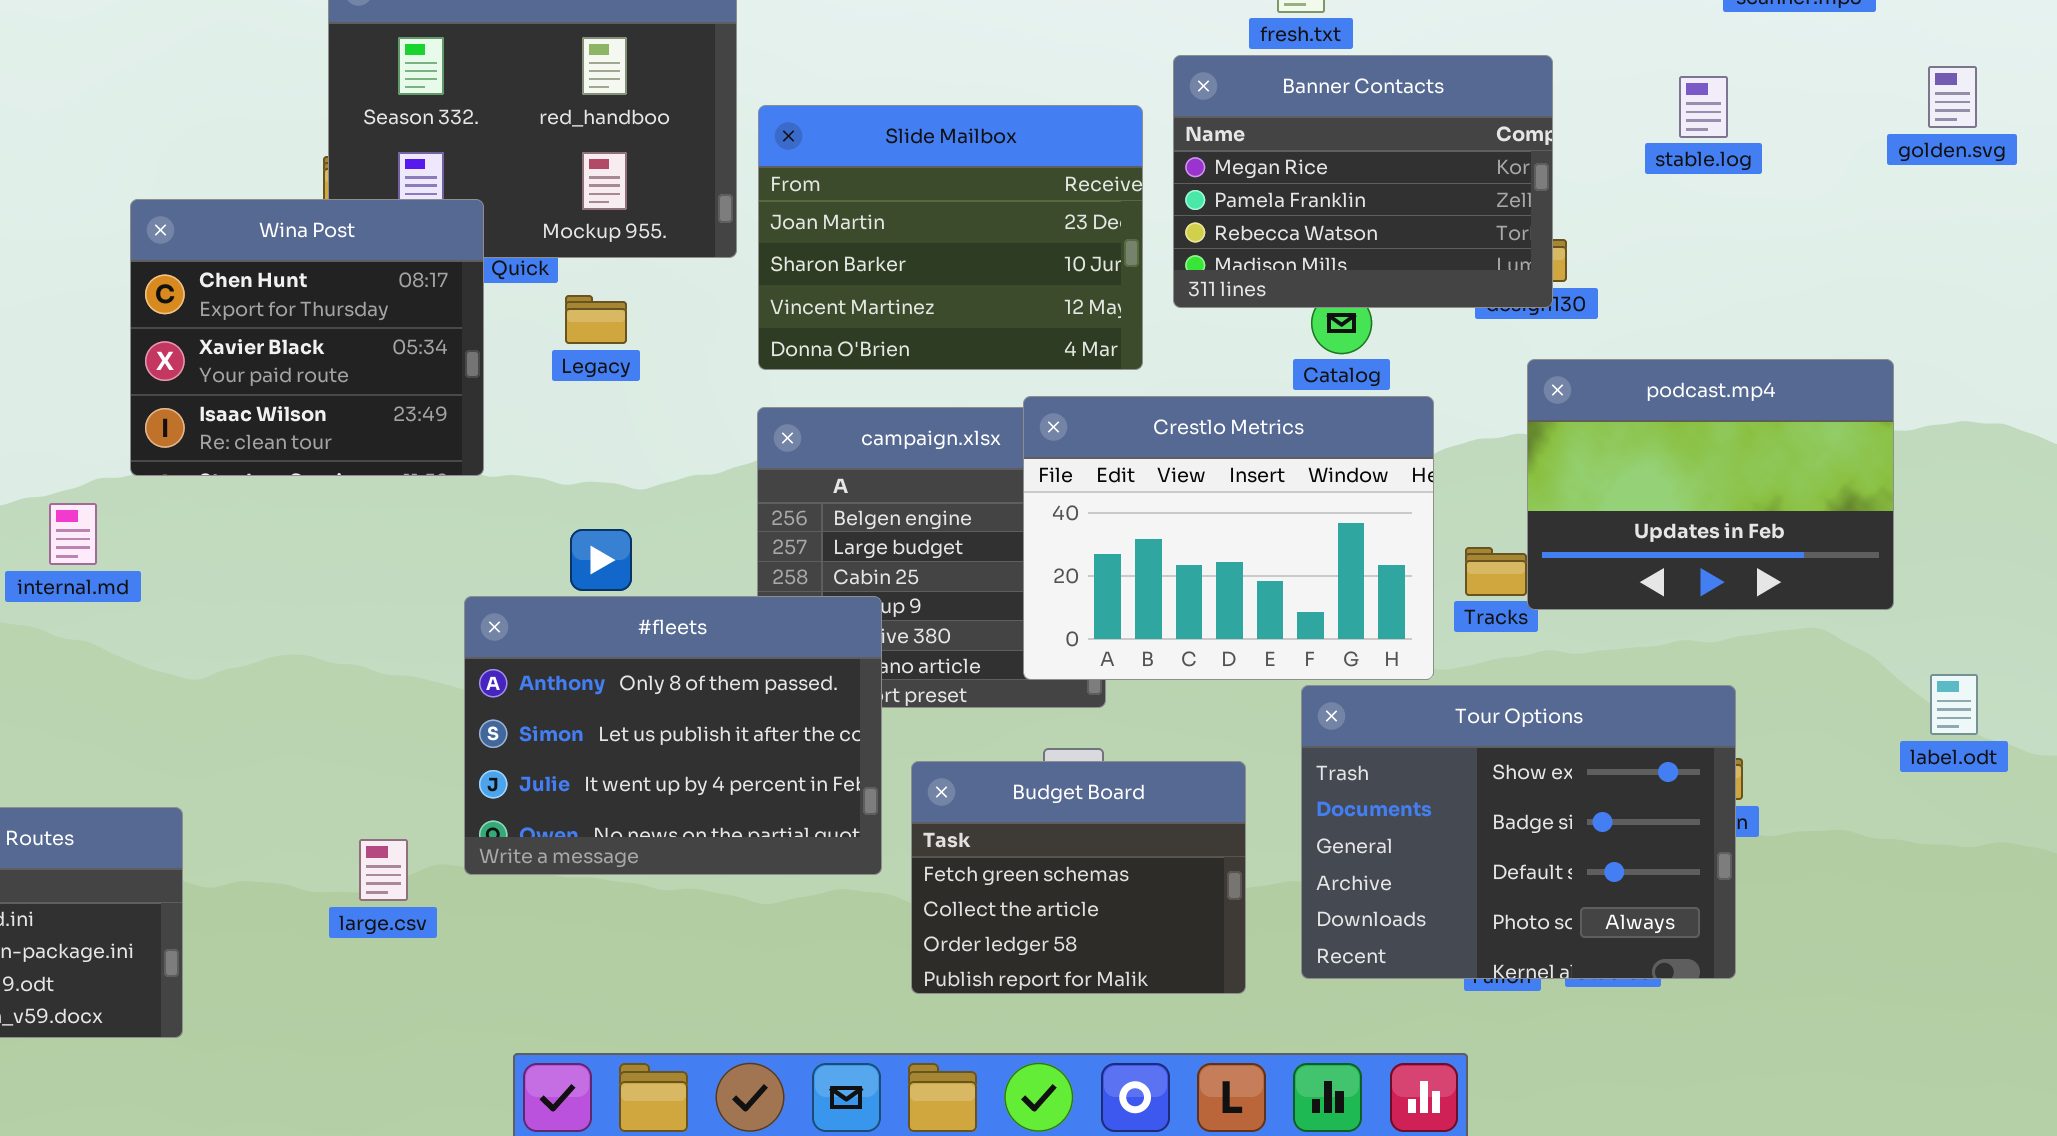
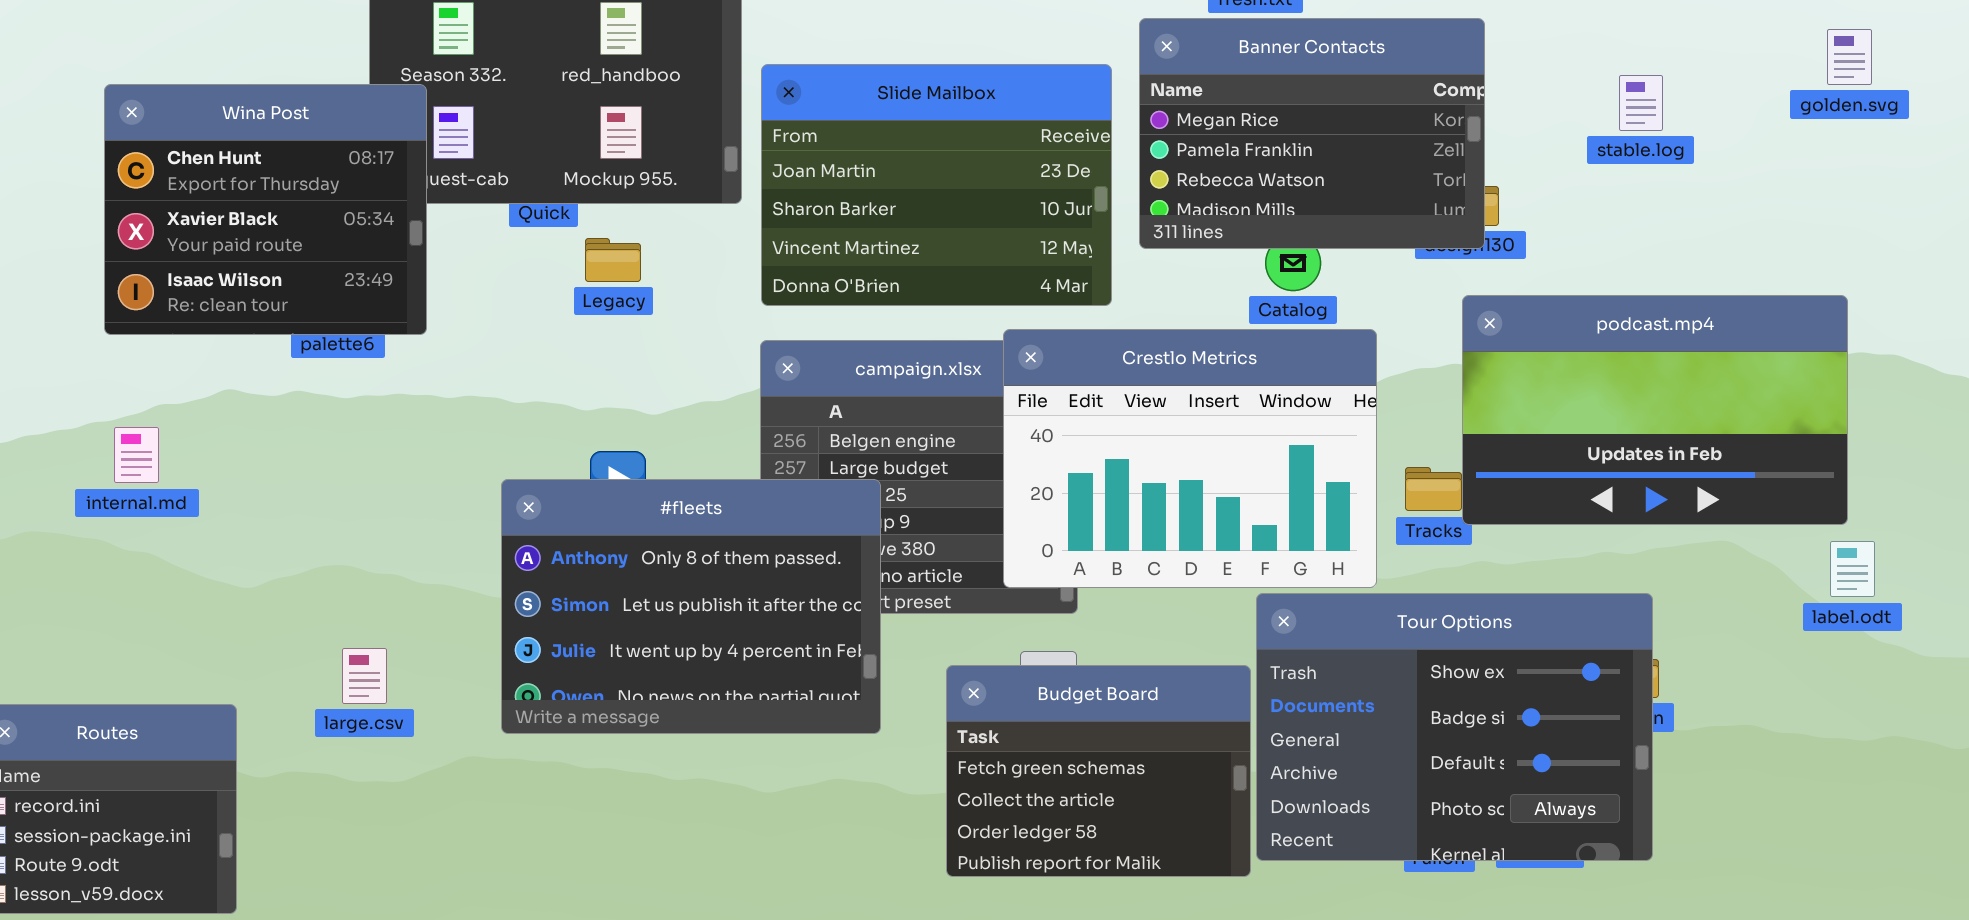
stable.log: [1679,76,1728,138] -> [1619,75,1663,131], moved
Wina Post: [130,199,484,476] -> [104,84,427,335], moved
podcast.mp4: [1527,359,1894,610] -> [1462,295,1848,525], resized
#fleets: [464,596,882,875] -> [501,479,881,734], moved
label.odt: [1930,674,1978,735] -> [1830,541,1875,597], moved
Budget Board: [911,761,1246,994] -> [946,665,1251,877], moved
large.csv: [359,839,408,901] -> [342,648,387,704], moved

